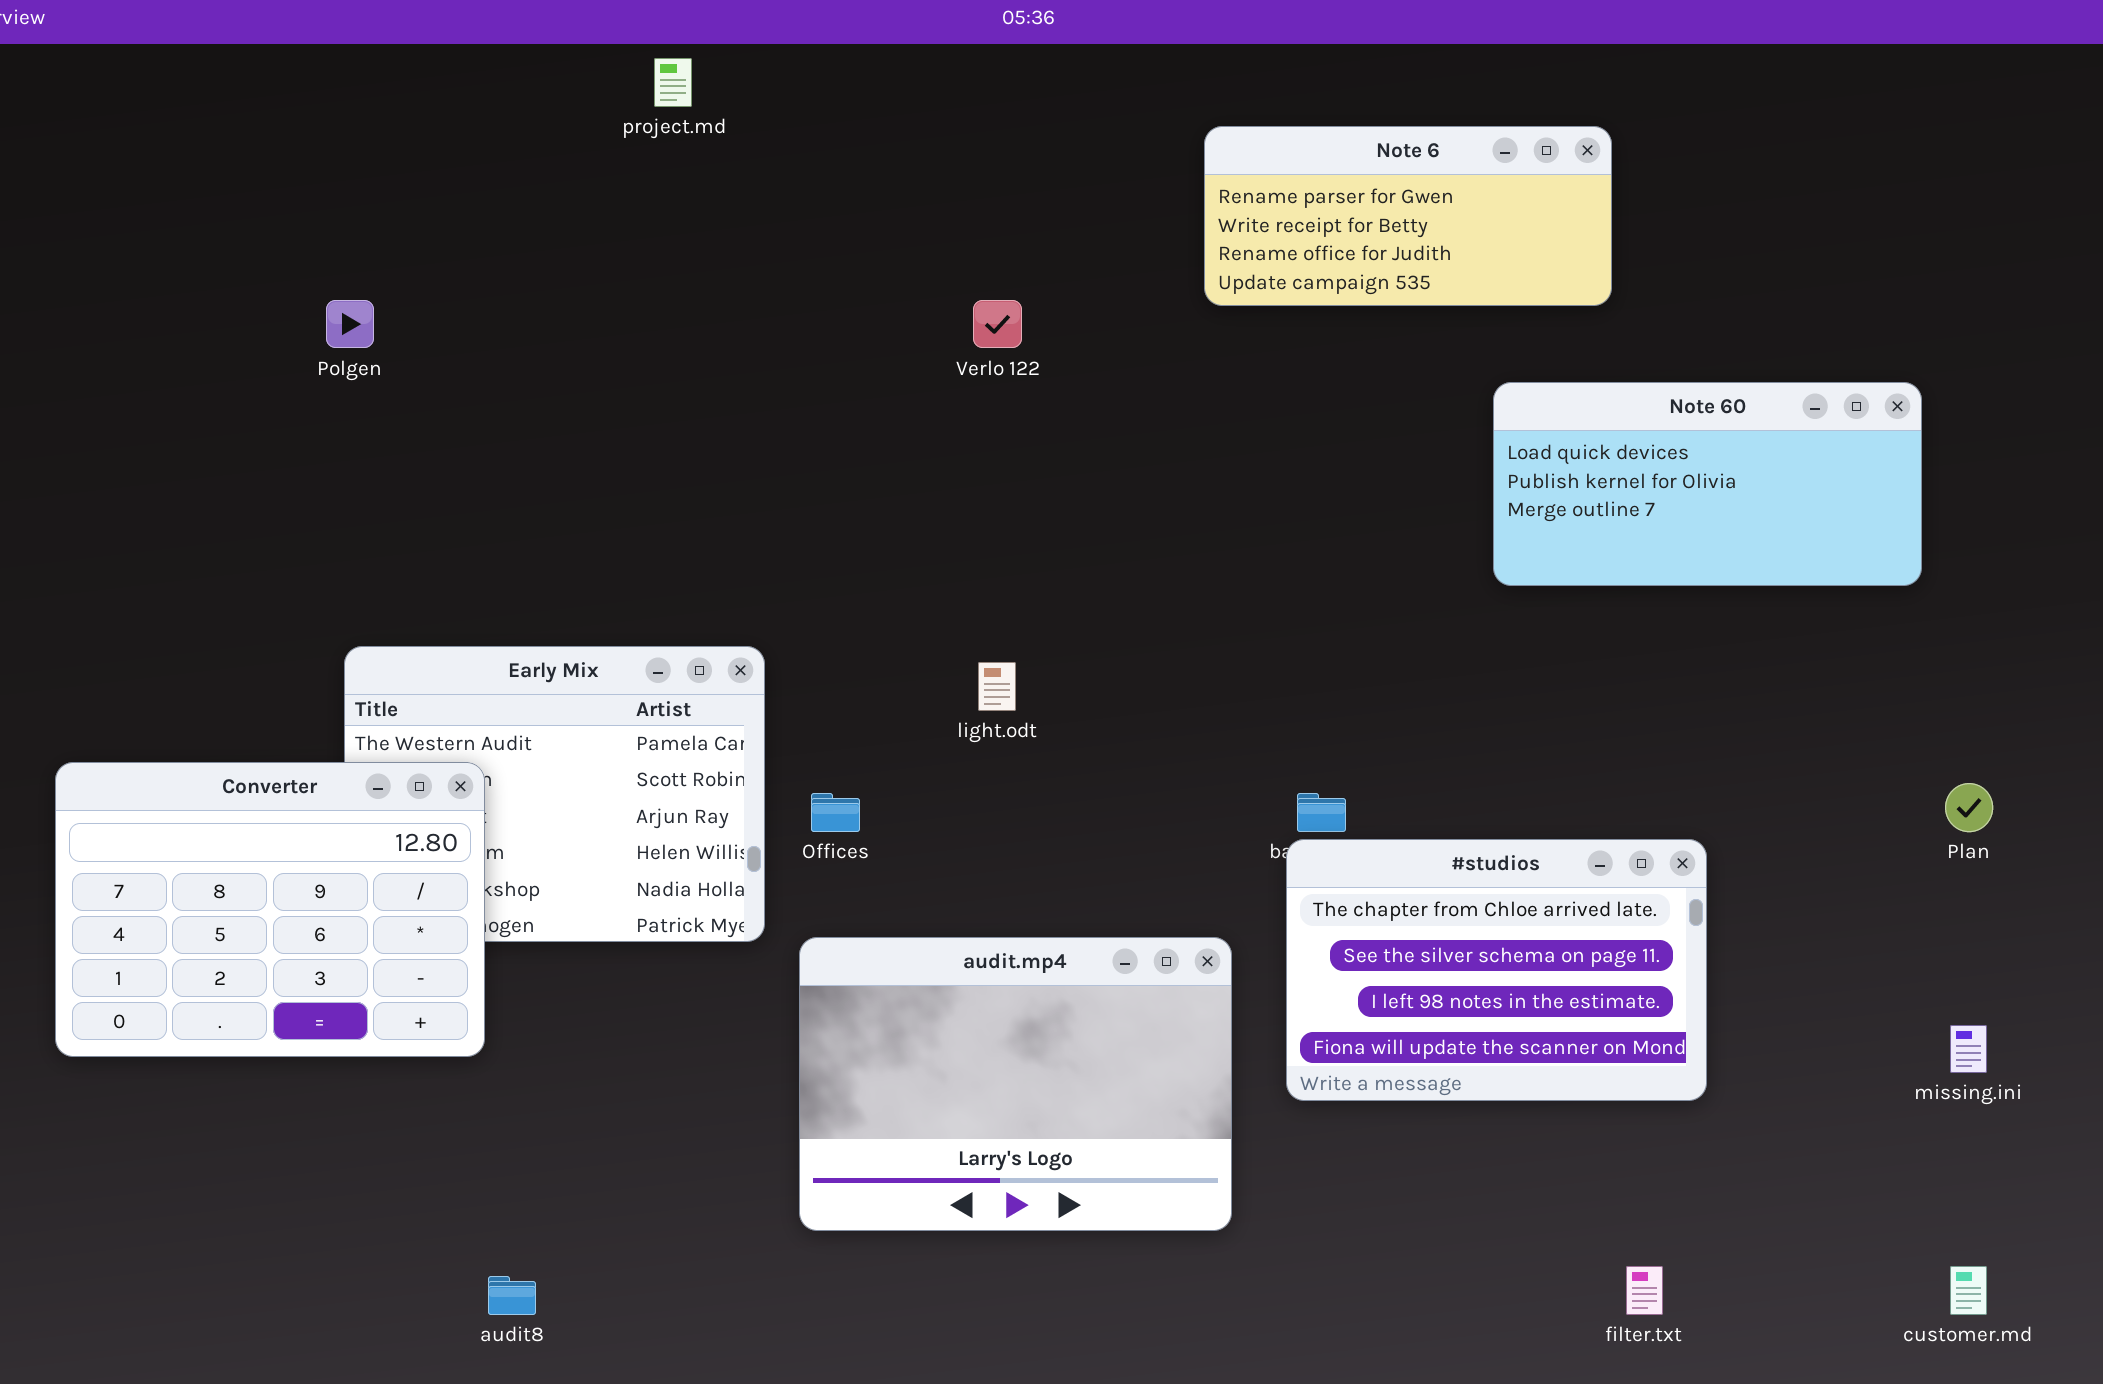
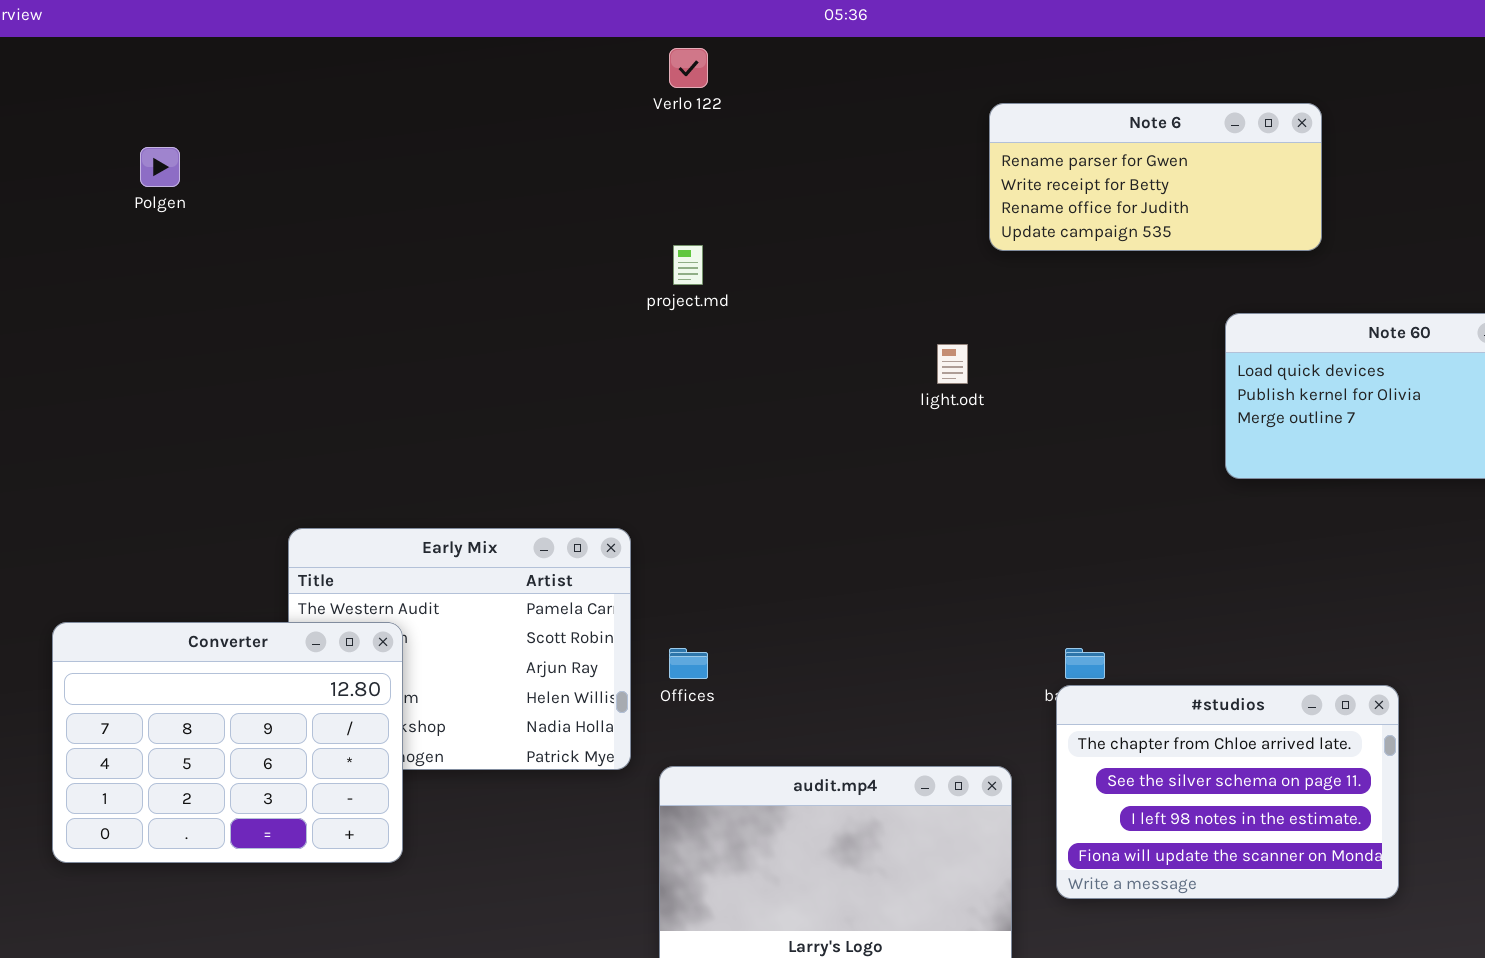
project.md: [654,58,692,107] -> [673,245,703,285], moved
Polgen: [326,300,374,348] -> [140,147,180,187], moved
Verlo 122: [973,300,1022,348] -> [669,48,708,88], moved
light.odt: [978,662,1016,711] -> [937,344,968,384], moved

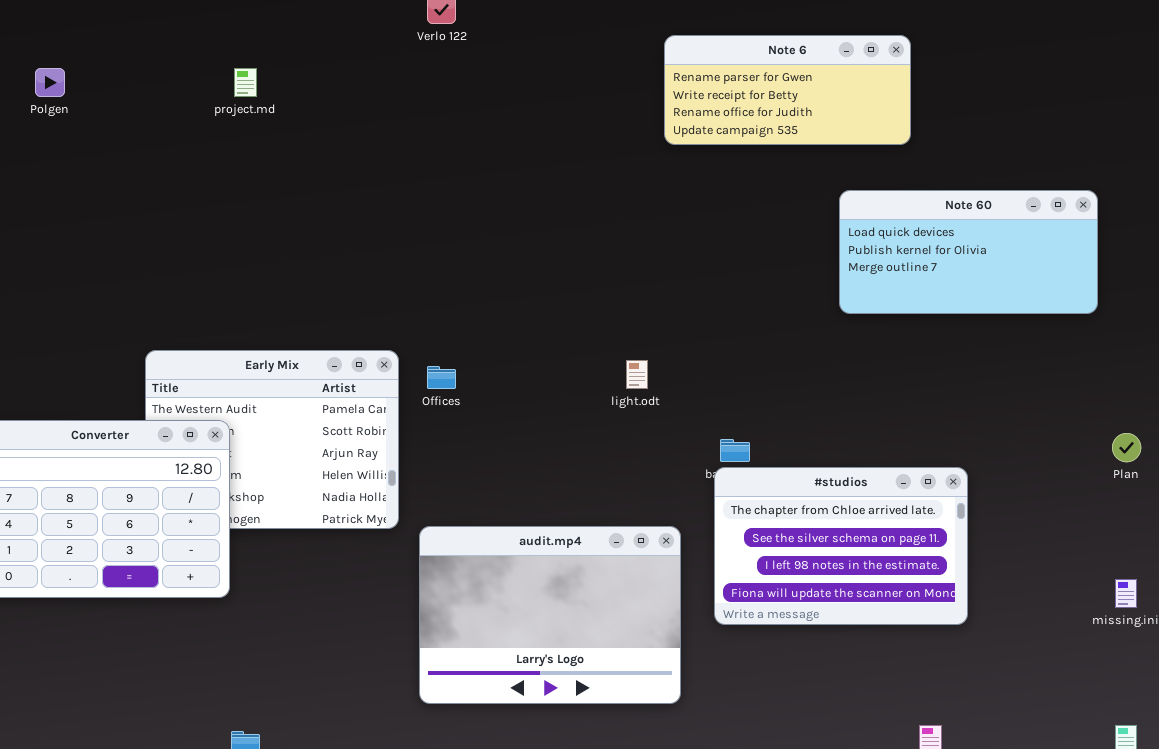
project.md: [673,245,703,285] -> [234,68,257,97], moved
light.odt: [937,344,968,384] -> [626,360,648,389], moved
Offices: [669,648,708,679] -> [427,366,456,389], moved

